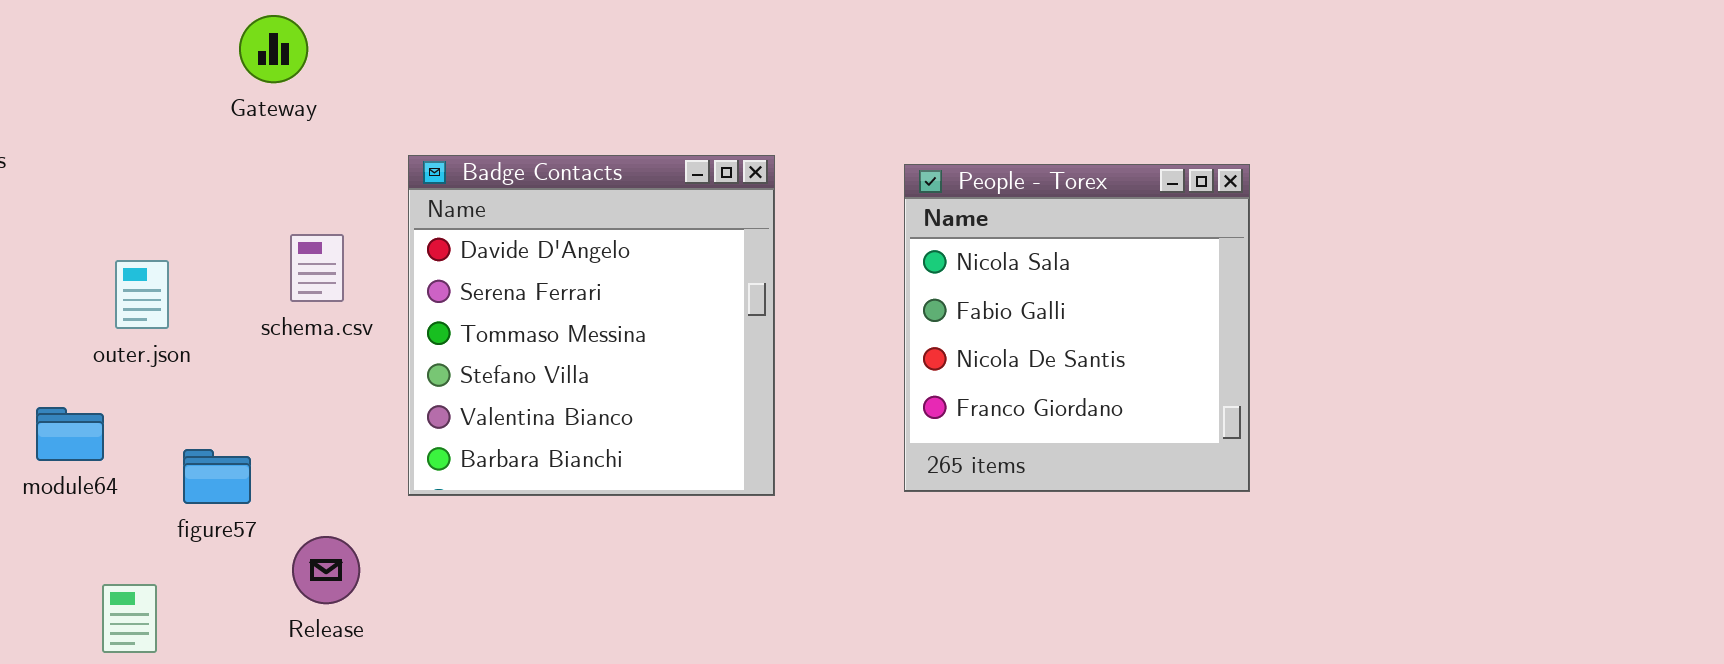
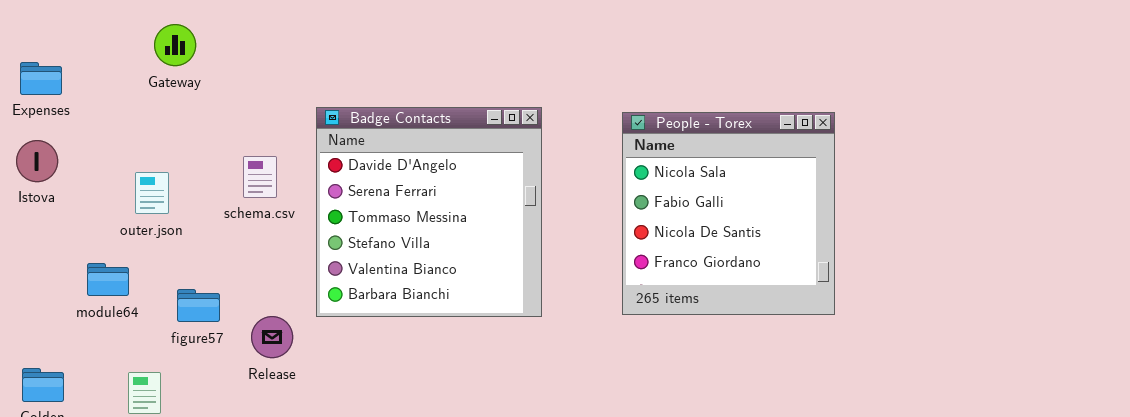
Gateway: [239,15,308,83] -> [154,24,196,66], moved
Release: [292,536,360,604] -> [251,316,293,358], moved

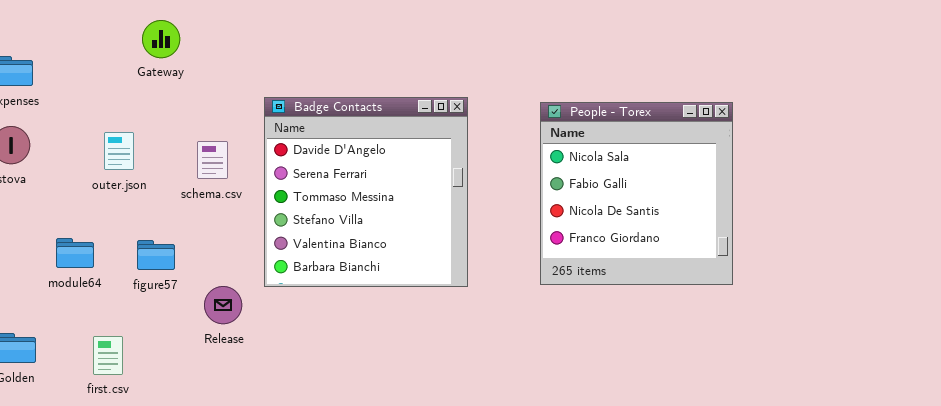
Gateway: [154,24,196,66] -> [142,20,180,58], moved
outer.json: [135,172,169,214] -> [104,132,134,170], moved
figure57: [177,289,220,322] -> [137,240,175,270], moved

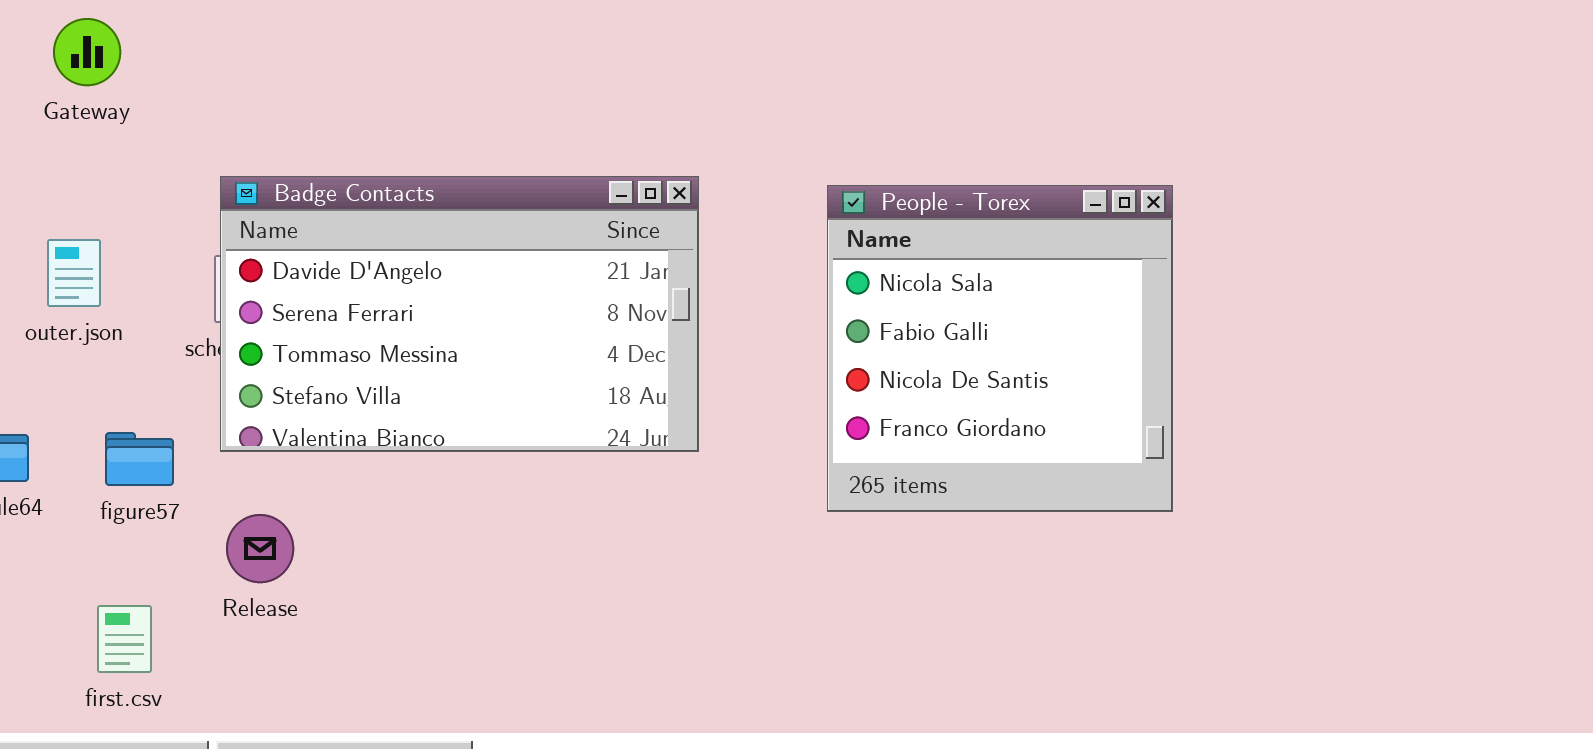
Gateway: [142,20,180,58] -> [53,18,121,86], moved
Badge Contacts: [264,97,468,287] -> [220,176,699,452], resized
first.csv: [93,336,123,375] -> [97,605,152,673], moved

